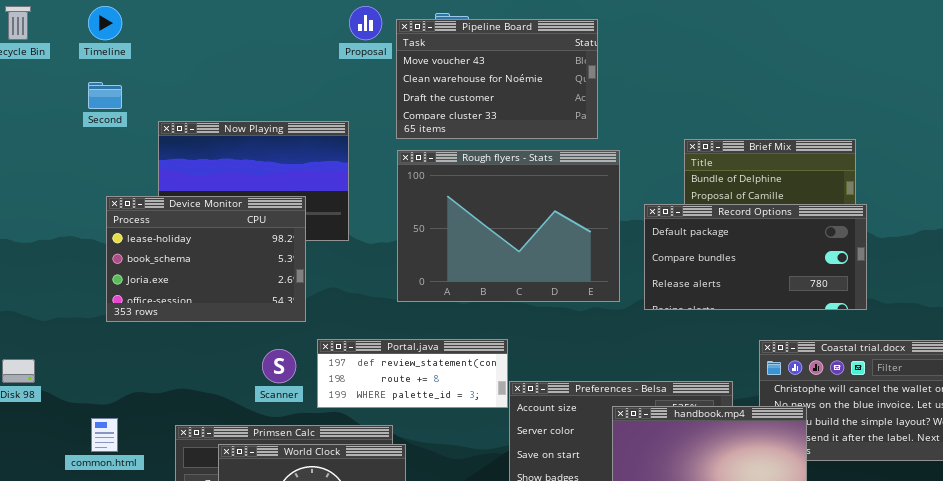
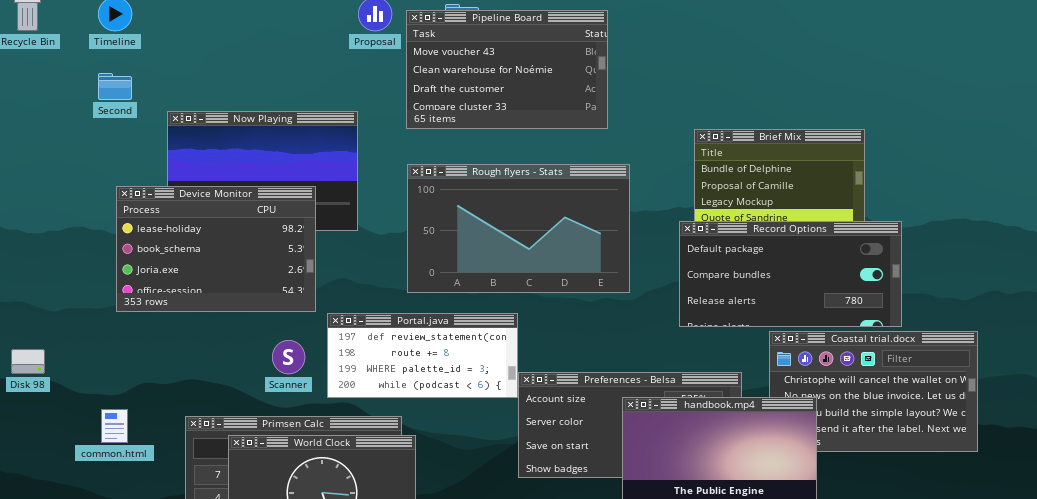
Rough flyers - Stats: [397,150,620,302] -> [407,164,630,293], resized
Record Options: [644,204,867,310] -> [679,221,902,327], moved
Portal.java: [317,339,508,408] -> [327,313,518,398], resized

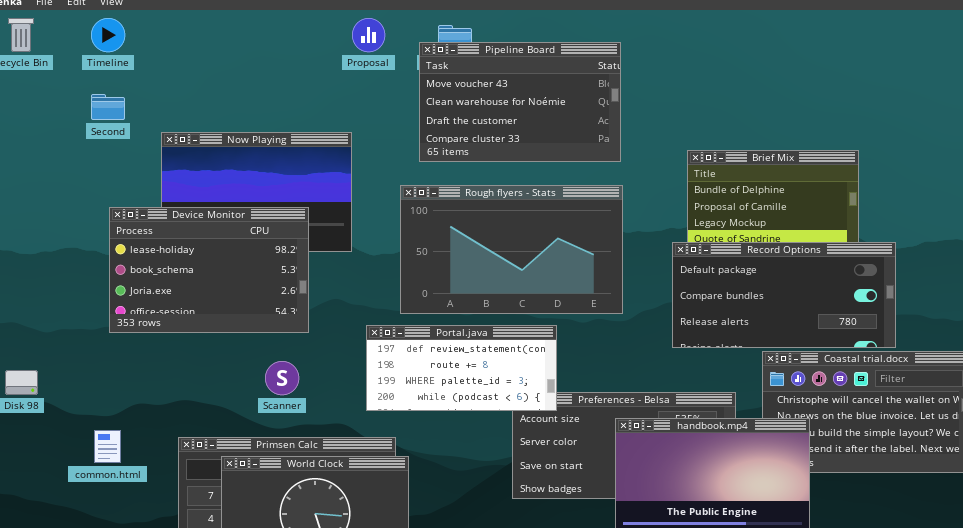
Pipeline Board: [406,10,608,129] -> [419,42,621,162], moved
Portal.java: [327,313,518,398] -> [366,325,557,411], moved

